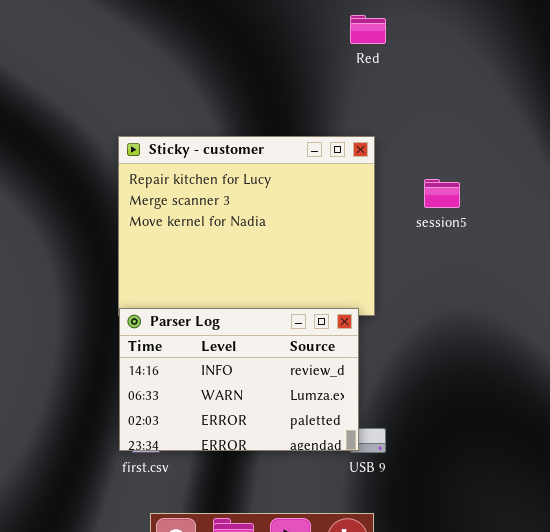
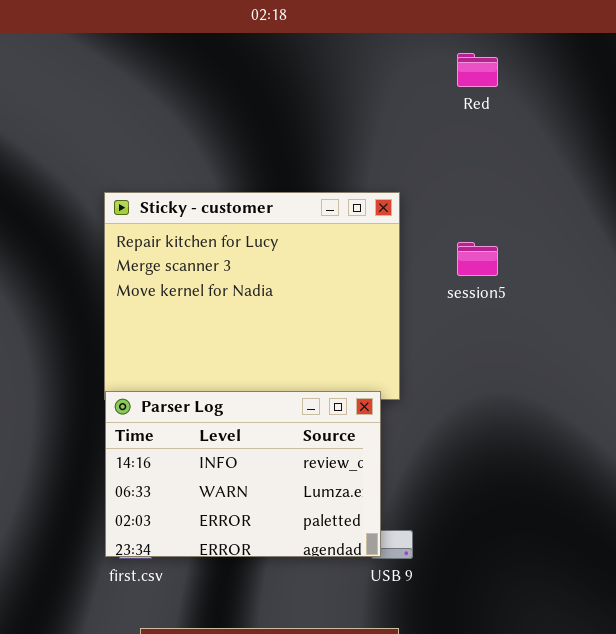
Red: [350,15,386,44] -> [457,53,498,87], moved

